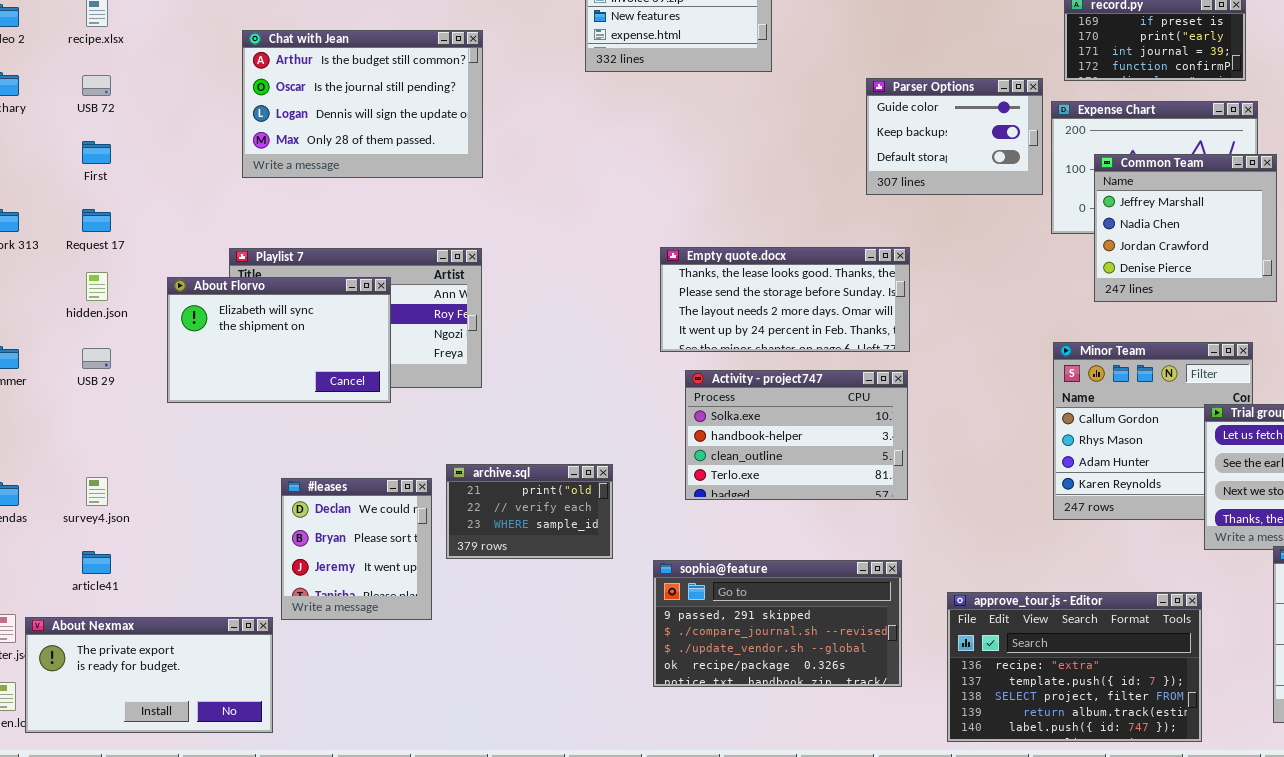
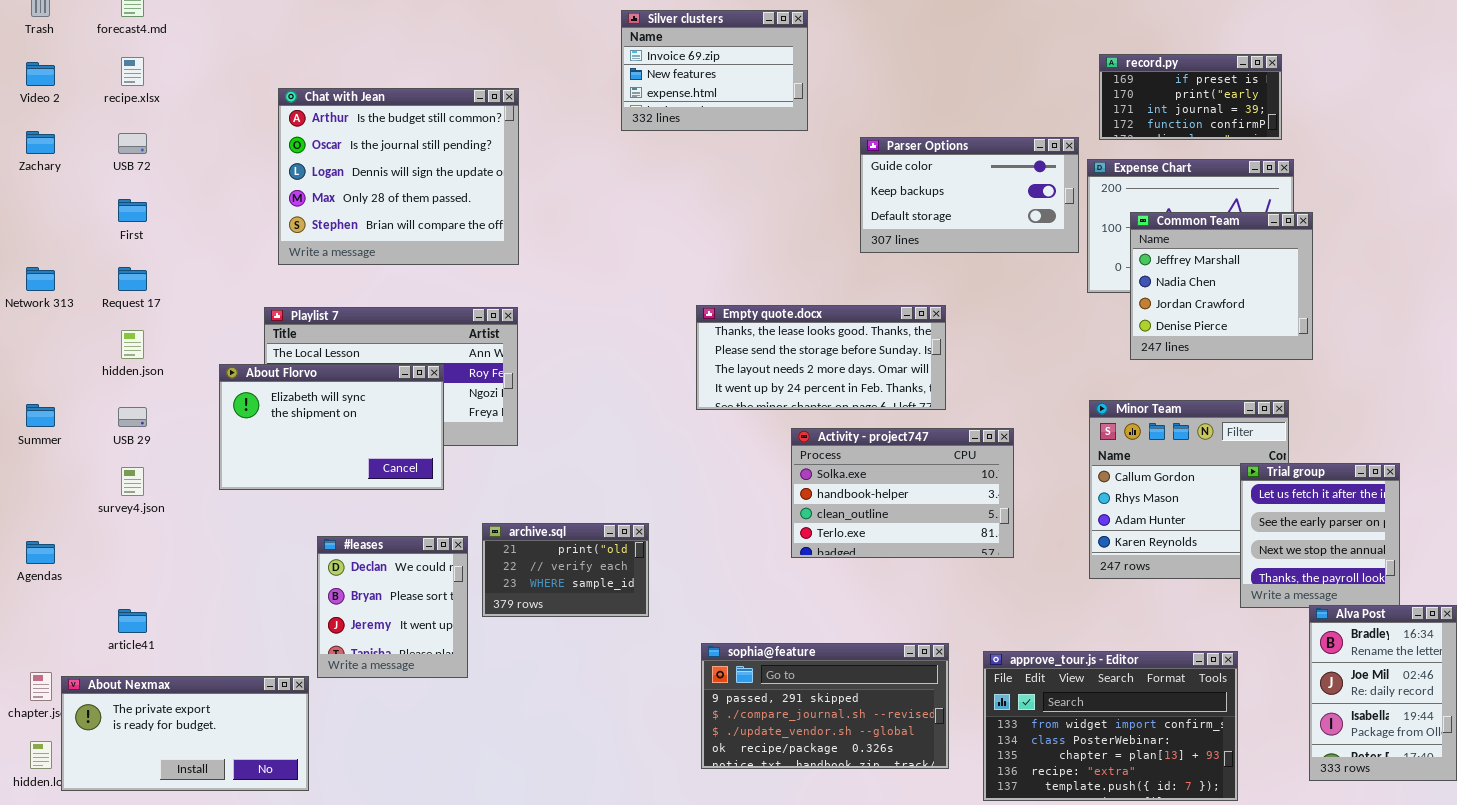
Chat with Jean: [242,30,483,178] -> [278,88,519,265], resized
Parser Options: [866,78,1043,195] -> [860,137,1079,253], resized
About Florvo: [167,277,391,403] -> [219,364,444,490], moved
Activity - project747: [685,370,908,500] -> [791,428,1014,558], moved
survey4.json: [86,477,108,506] -> [121,467,144,496], moved
sophia@feature: [653,560,902,687] -> [701,643,949,769], moved
approve_tour.js - Editor: [947,592,1202,742] -> [983,651,1238,801], scrolled up 3 rows

